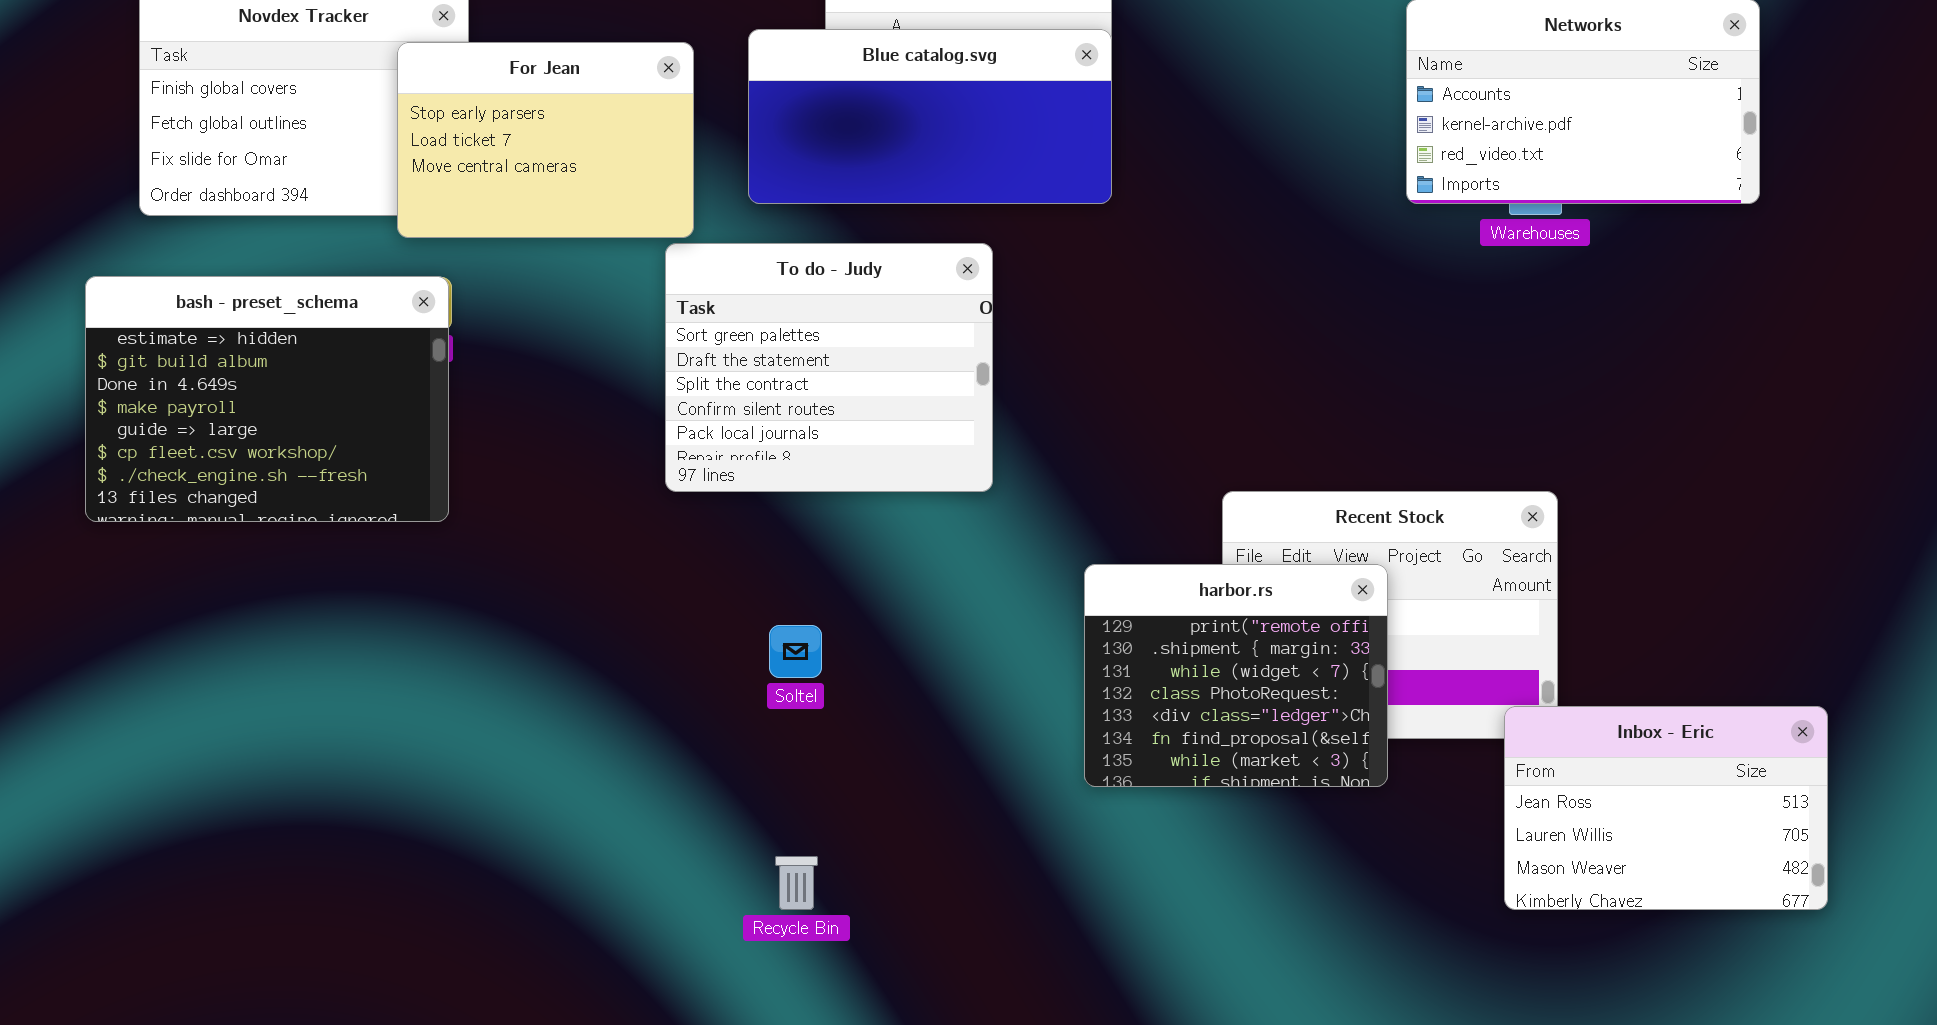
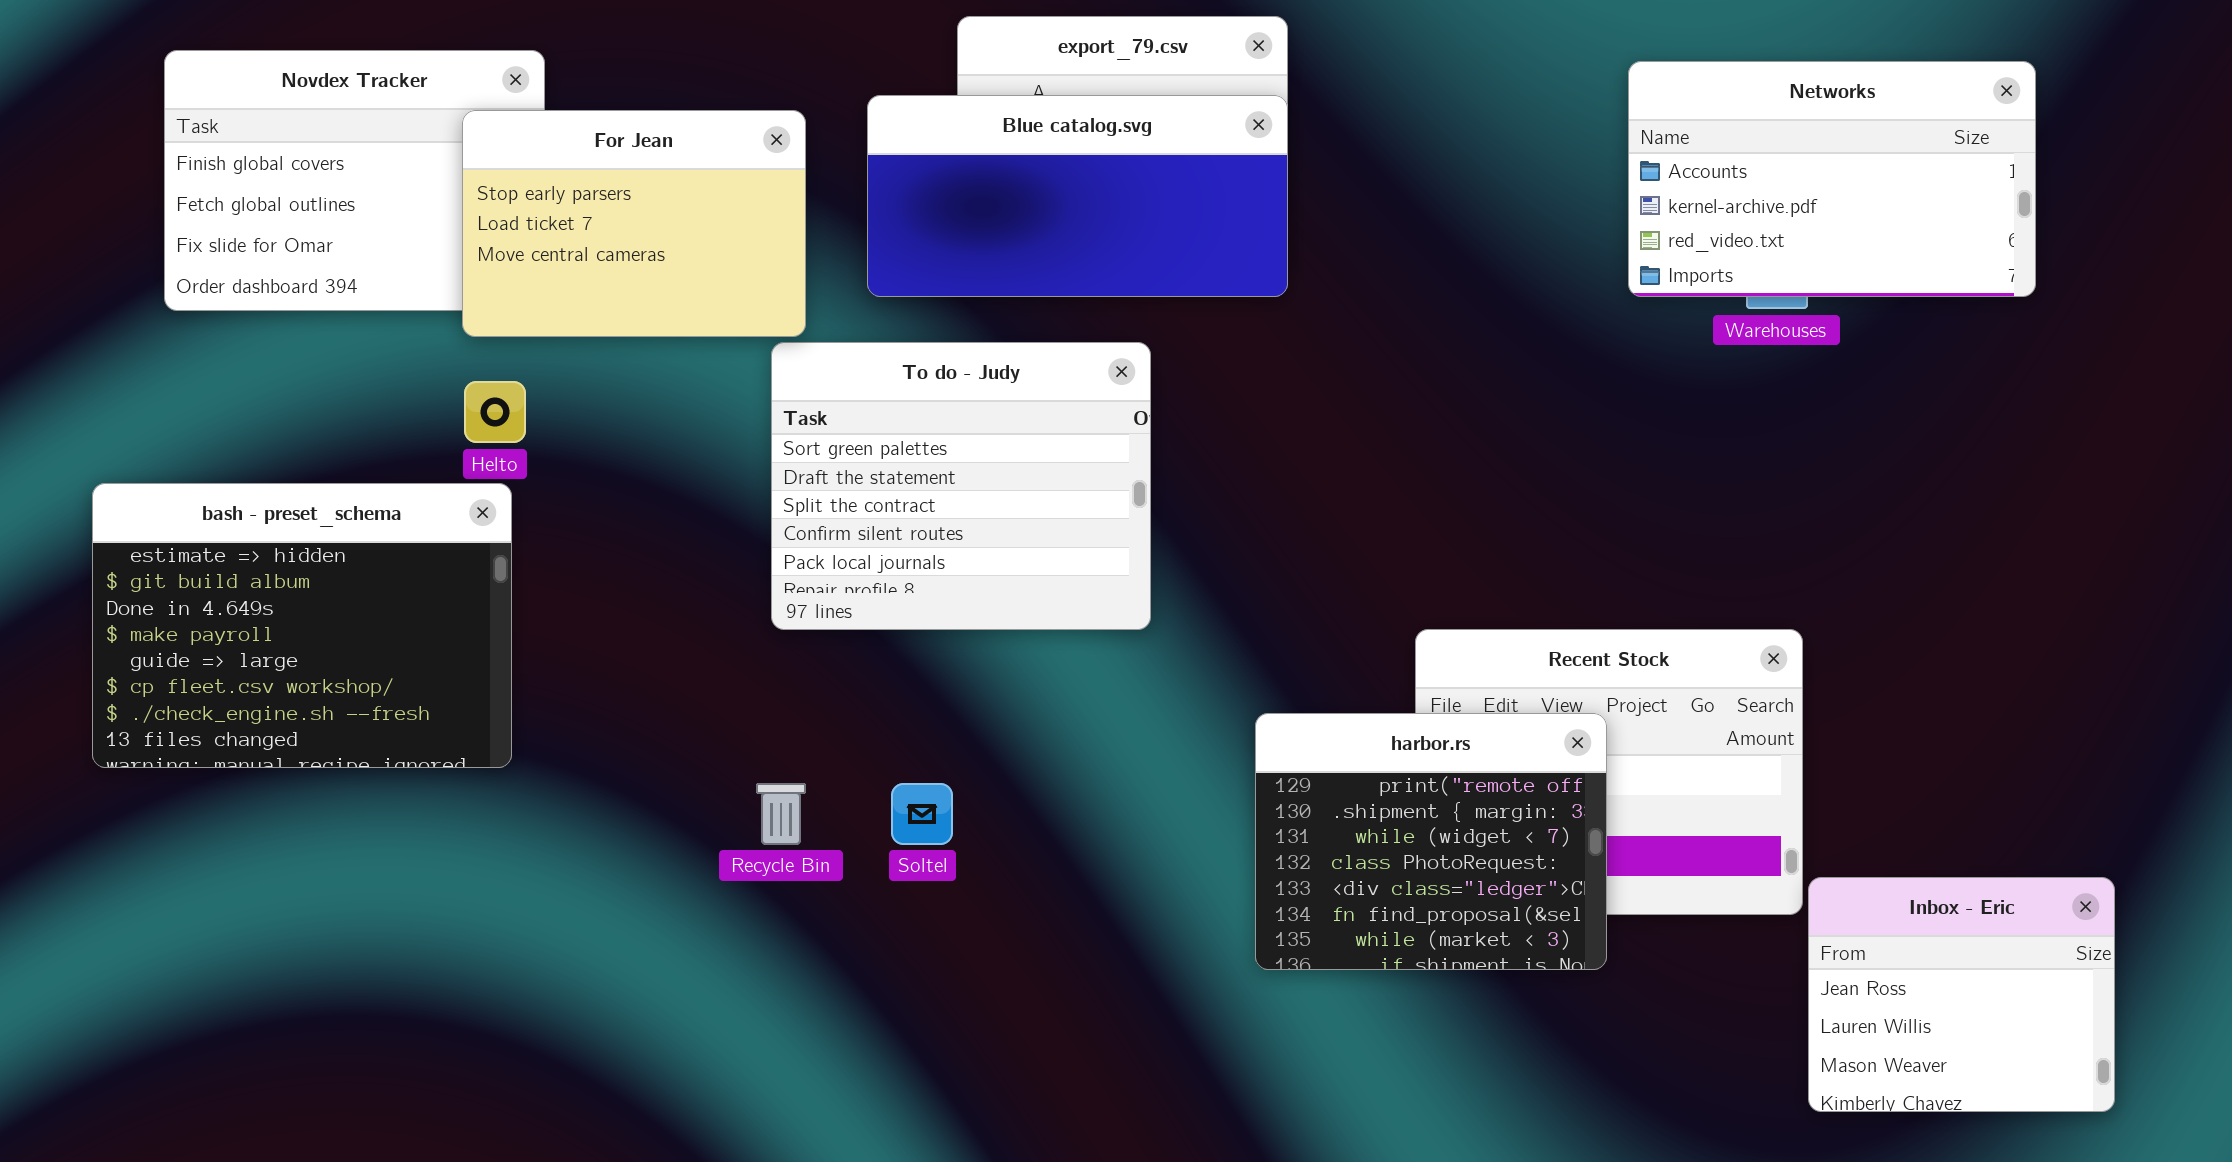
bash - preset_schema: [85,276,449,522] -> [92,483,512,768], moved
Inbox - Eric: [1504,706,1828,910] -> [1808,877,2115,1112], resized
Recycle Bin: [775,856,818,910] -> [756,783,806,845], moved

